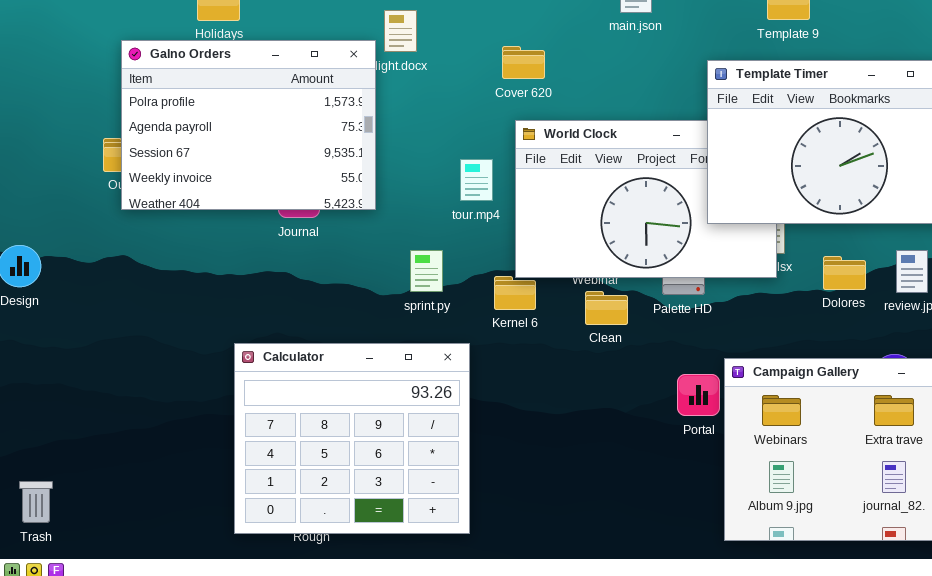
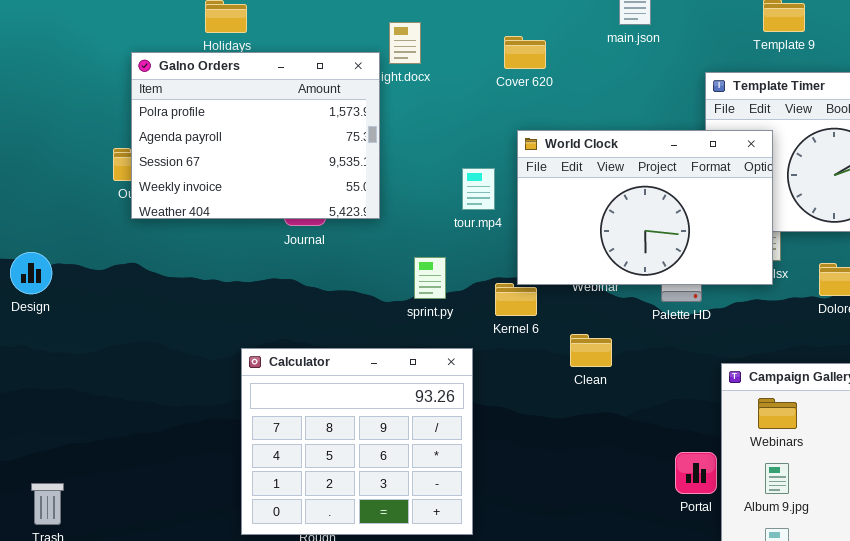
Cover 620: [502,46,545,79] -> [504,36,546,69], moved
World Clock: [515,120,777,278] -> [517,130,773,285], raised
Clean: [585,291,628,325] -> [570,334,612,367], moved
Portal: [677,374,720,416] -> [675,452,717,494], moved

